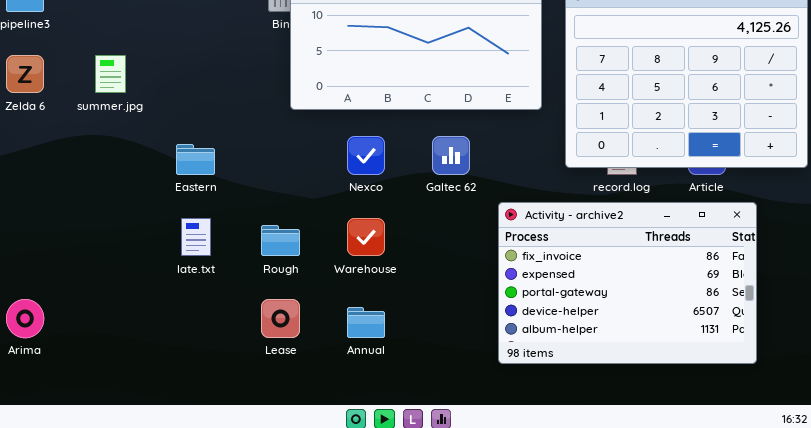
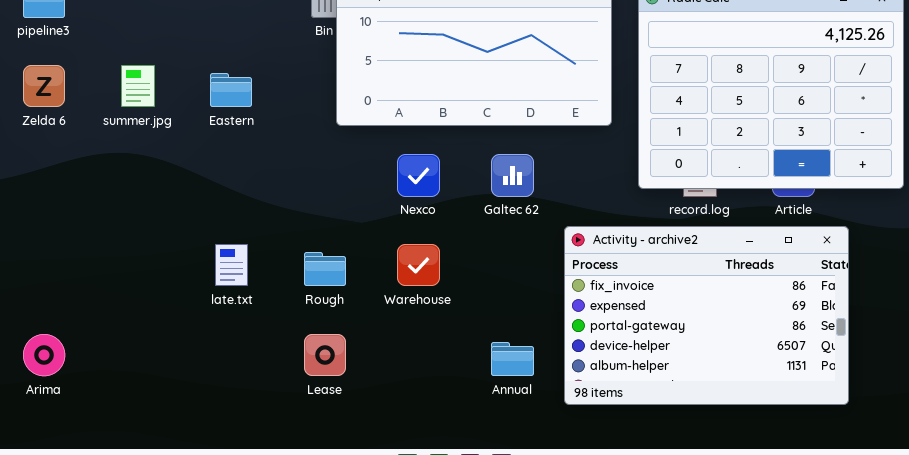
Eastern: [176,144,215,175] -> [210,73,252,107], moved
Annual: [347,307,385,338] -> [491,342,534,376], moved

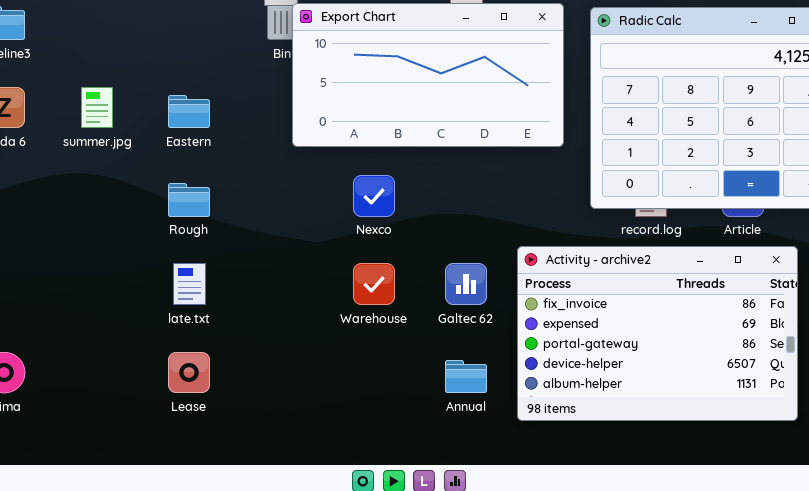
Galtec 62: [491,154,534,197] -> [445,263,487,305], moved
Rough: [304,252,346,286] -> [168,183,210,217], moved
Lease: [304,334,346,376] -> [168,352,210,393], moved

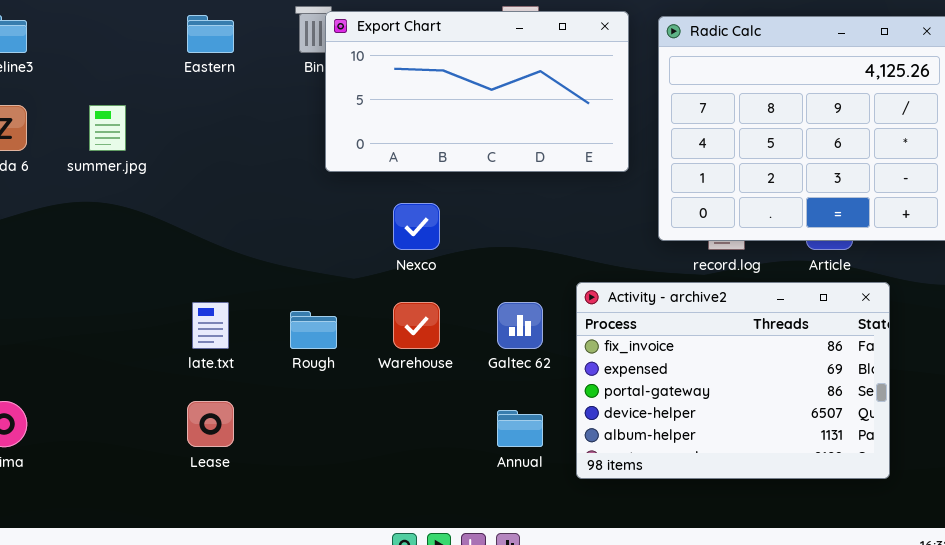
Eastern: [168,95,210,128] -> [187,15,234,53], moved
Rough: [168,183,210,217] -> [290,311,337,349], moved

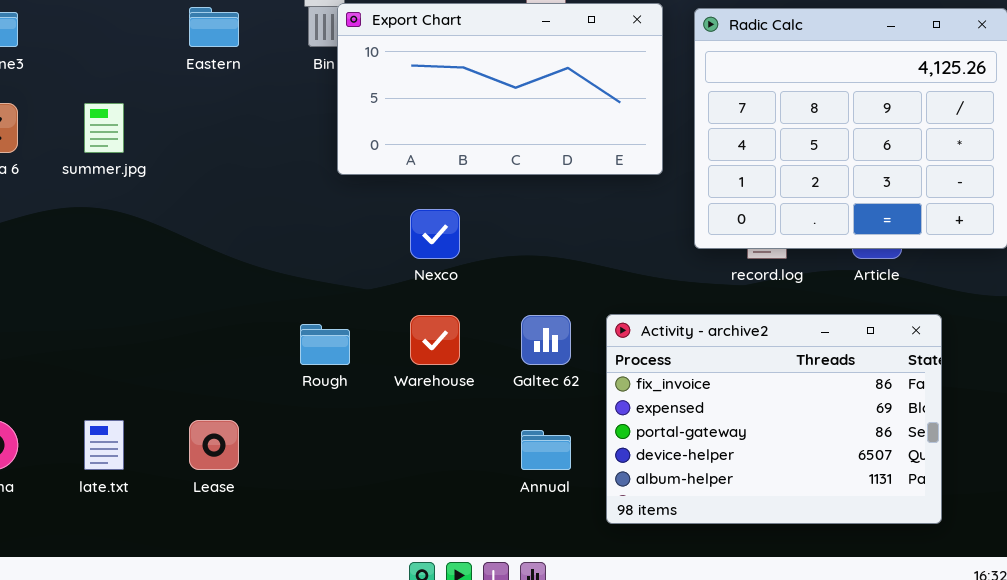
Activity - archive2: [576,282,890,479] -> [606,314,942,524], moved
late.txt: [192,302,229,349] -> [84,420,124,470], moved

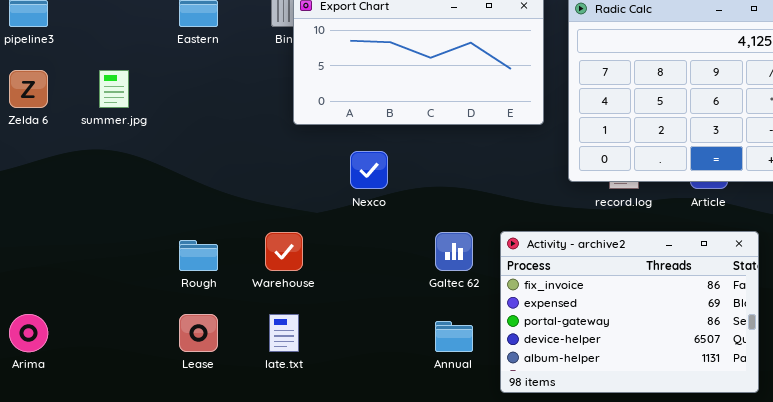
Warehouse: [410,315,460,365] -> [265,232,303,271], moved
Rough: [300,324,350,365] -> [179,240,218,271], moved
late.txt: [84,420,124,470] -> [269,314,299,352], moved

